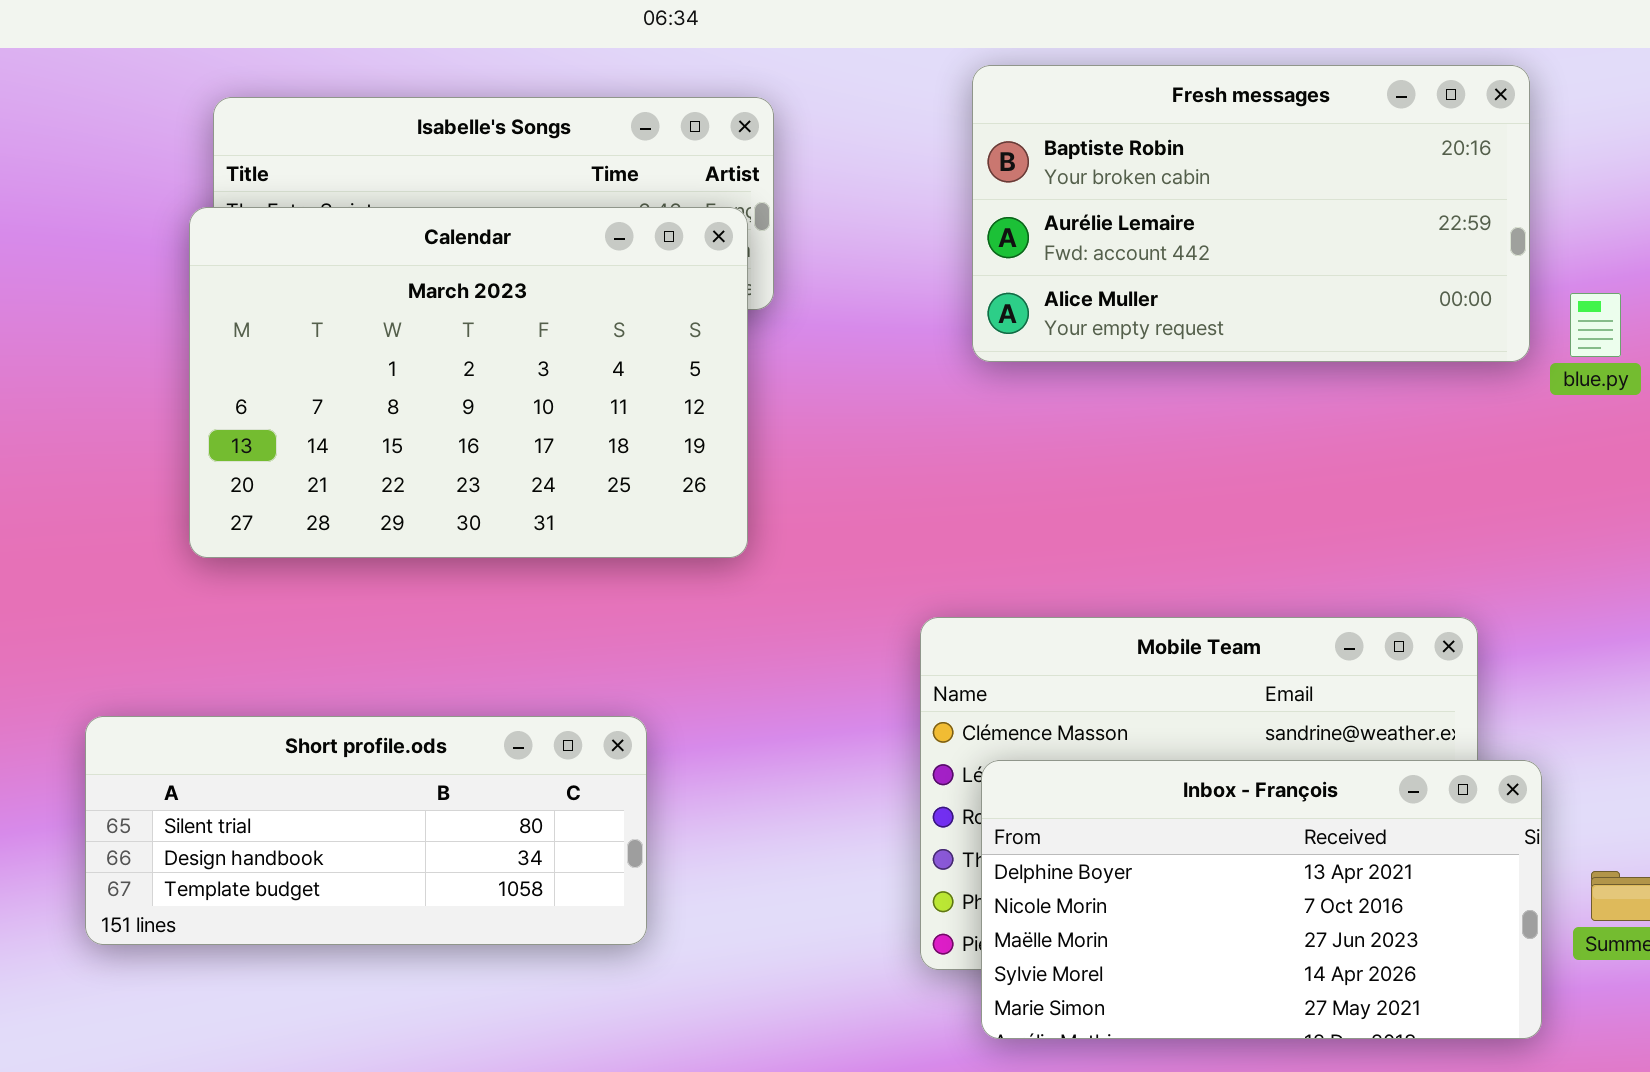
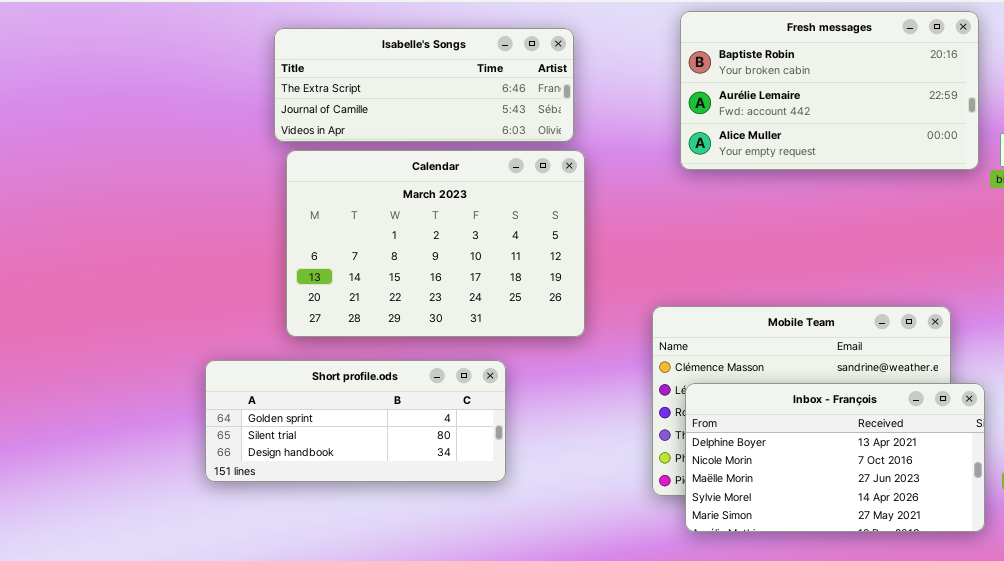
Calendar: [189,207,748,558] -> [286,150,585,337], moved
Short profile.ods: [85,716,647,945] -> [205,360,506,482], scrolled up 1 row

